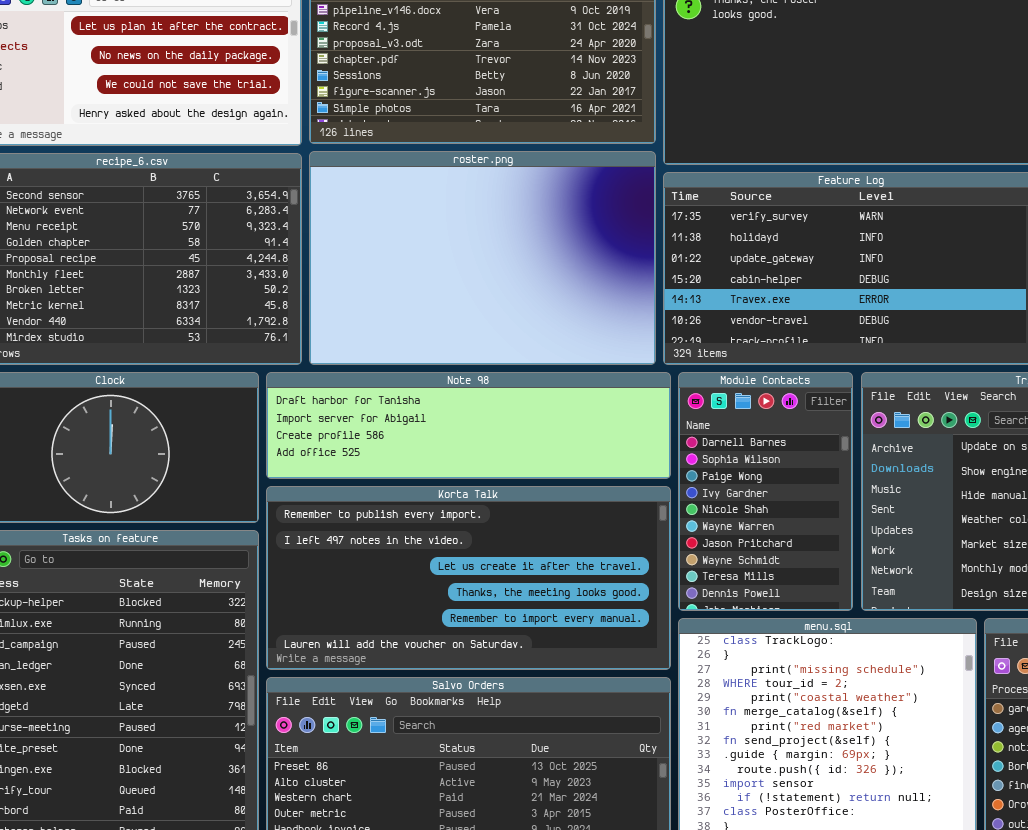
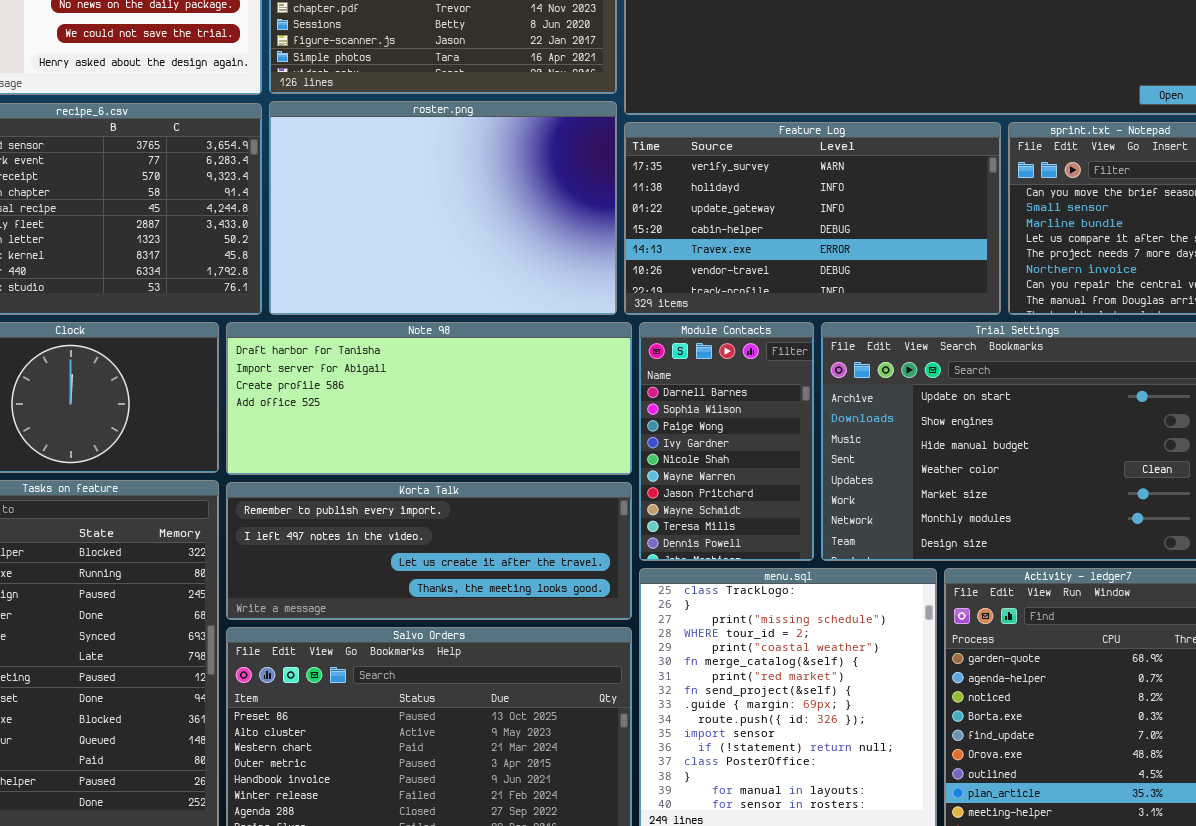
Note 98: [266,372,671,479] -> [226,322,632,475], resized
Korta Talk: [266,486,671,670] -> [226,482,632,620], resized

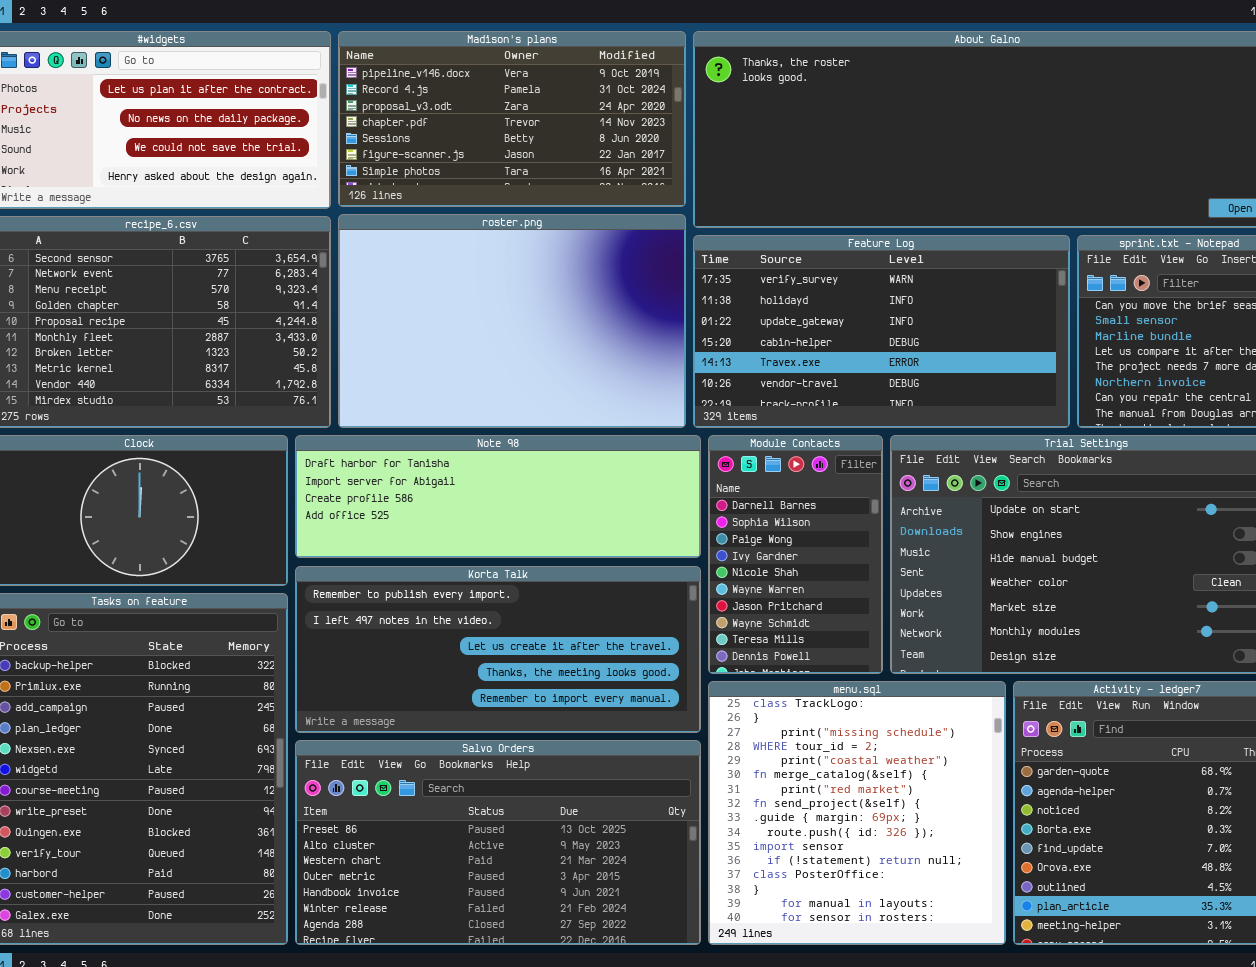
Note 98: [226,322,632,475] -> [295,435,701,558], resized
Korta Talk: [226,482,632,620] -> [295,566,701,733], resized

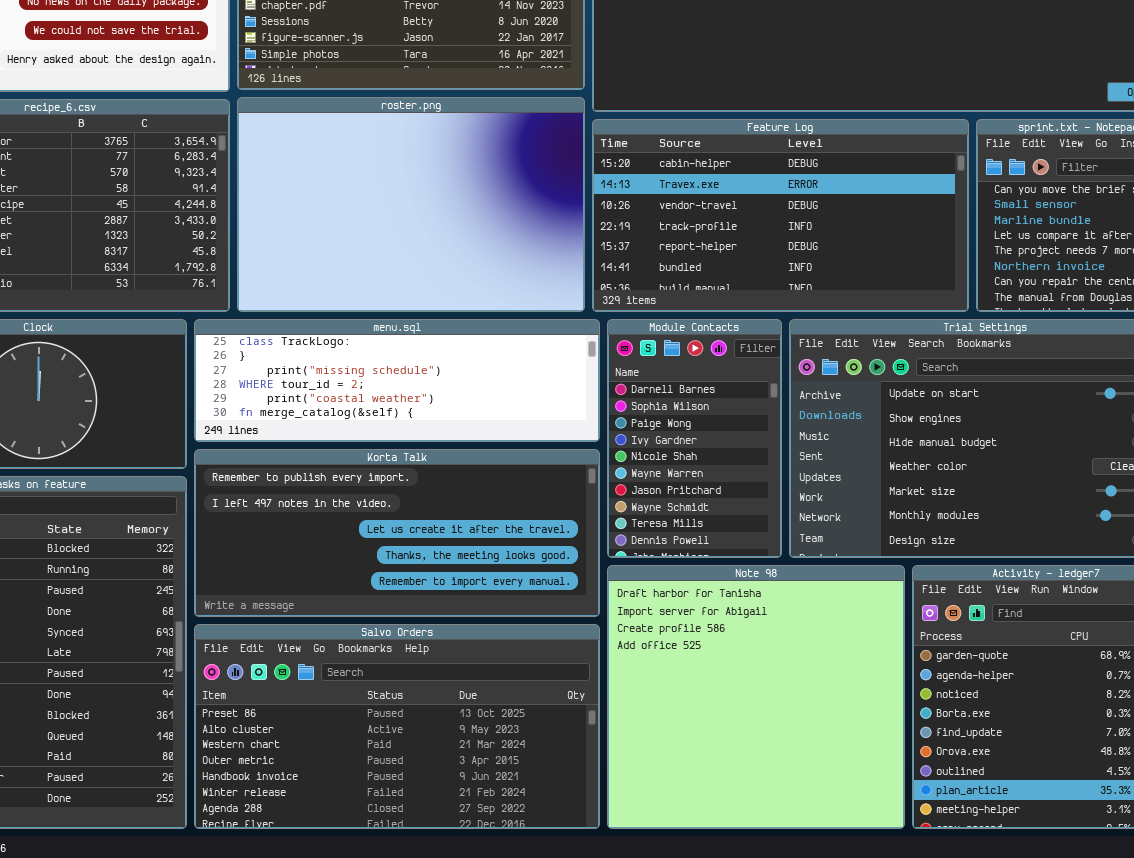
Feature Log: [693,235,1070,428] -> [592,119,969,312], scrolled down 3 rows
Note 98: [295,435,701,558] -> [607,565,905,829], moved, resized
menu.sql: [708,681,1006,945] -> [194,319,600,442], moved, resized

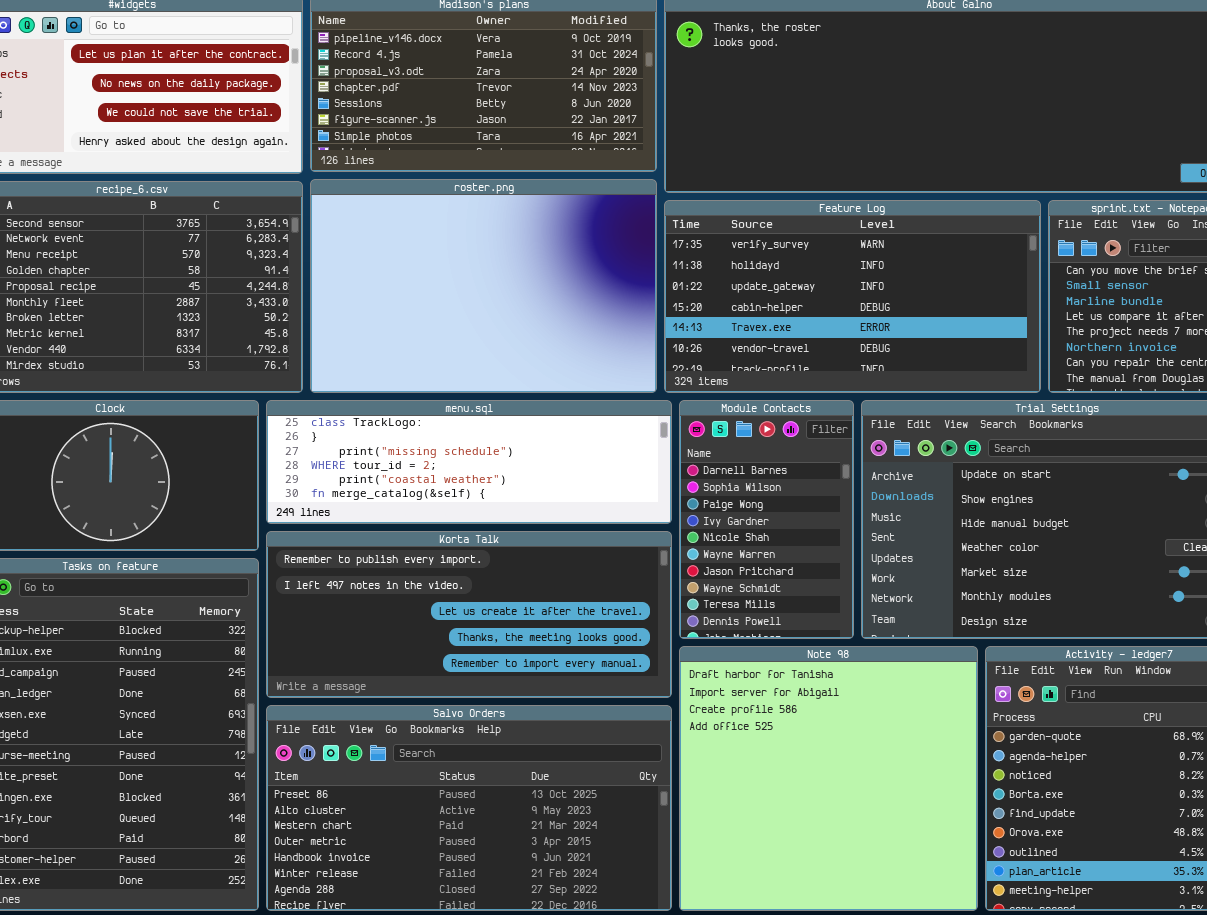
Feature Log: [592,119,969,312] -> [664,200,1041,393], scrolled up 3 rows

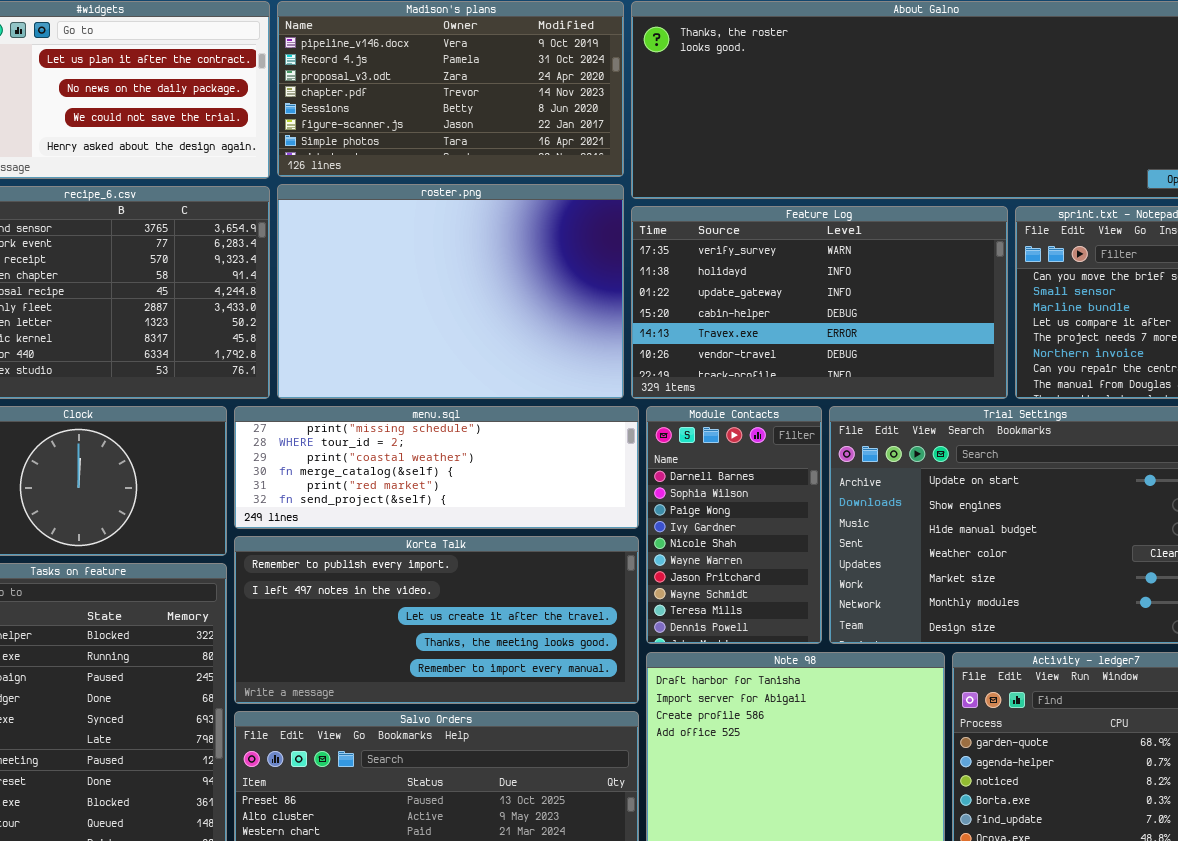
menu.sql: [266,400,672,524] -> [234,406,639,529], scrolled down 2 rows

